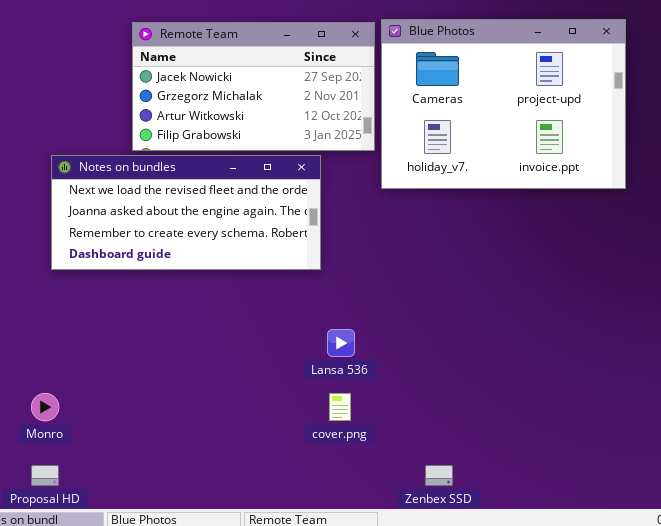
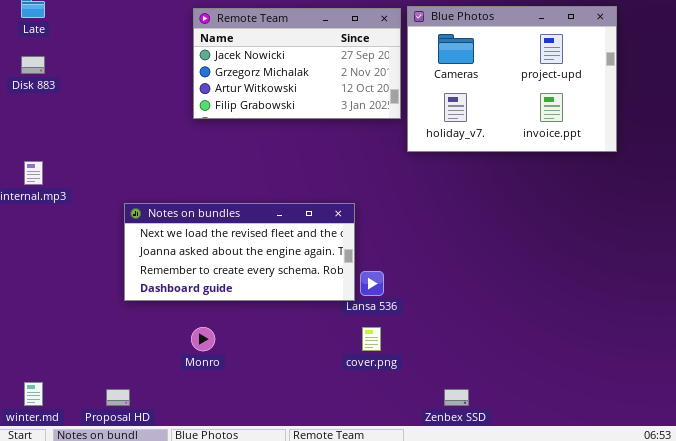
Notes on bundles: [51,155,321,270] -> [124,203,355,301], moved
Monro: [31,393,59,421] -> [191,327,215,351], moved

